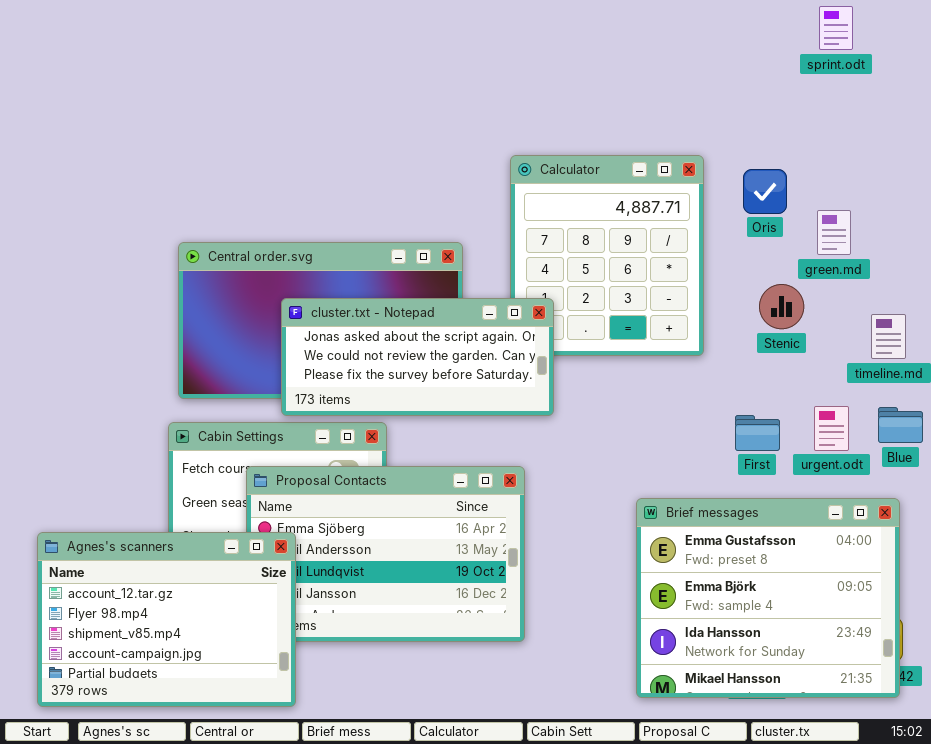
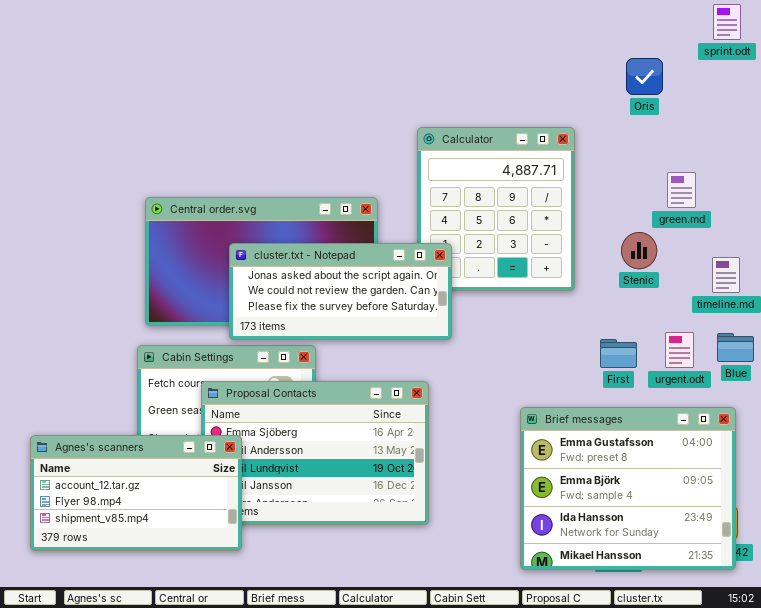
sprint.odt: [819,6,853,50] -> [713,4,741,40], moved
Oris: [743,169,787,214] -> [626,58,663,95], moved
Agnes's scanners: [37,532,296,707] -> [30,435,242,551], resized

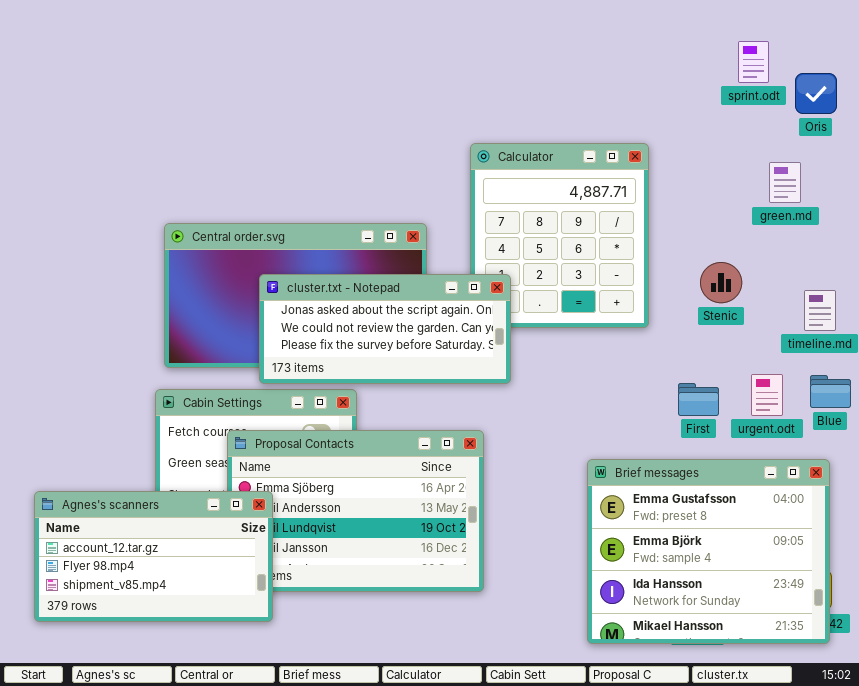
sprint.odt: [713,4,741,40] -> [738,41,769,83], moved
Oris: [626,58,663,95] -> [795,73,837,114], moved
green.md: [667,172,696,208] -> [769,162,801,203], moved

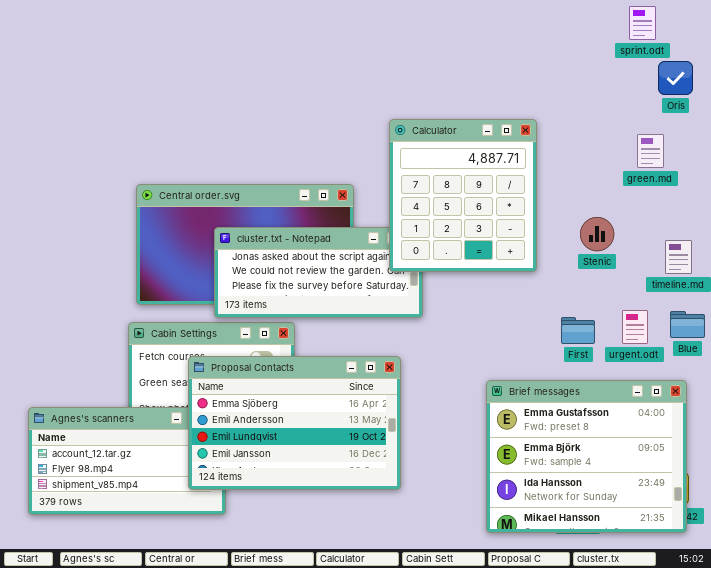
sprint.odt: [738,41,769,83] -> [629,6,656,40], moved
Calculator: [470,143,649,328] -> [389,119,537,272], raised
Proposal Contacts: [227,430,484,592] -> [188,356,401,490], raised

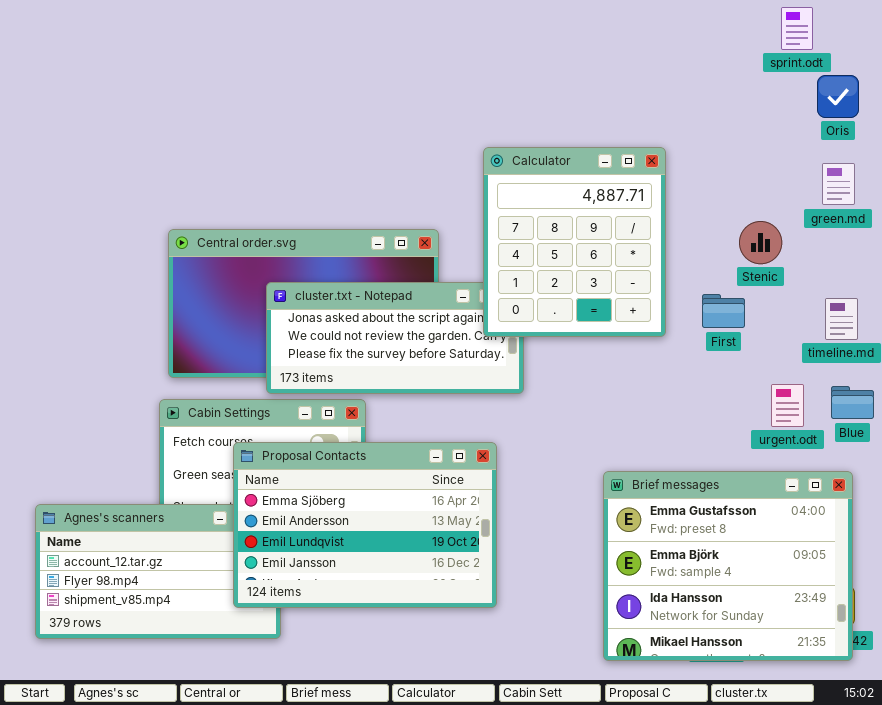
green.md: [637,134,664,168] -> [822,163,855,205], moved
Stenic: [580,217,614,251] -> [739,221,782,264], moved
First: [561,317,595,344] -> [702,294,745,328], moved

